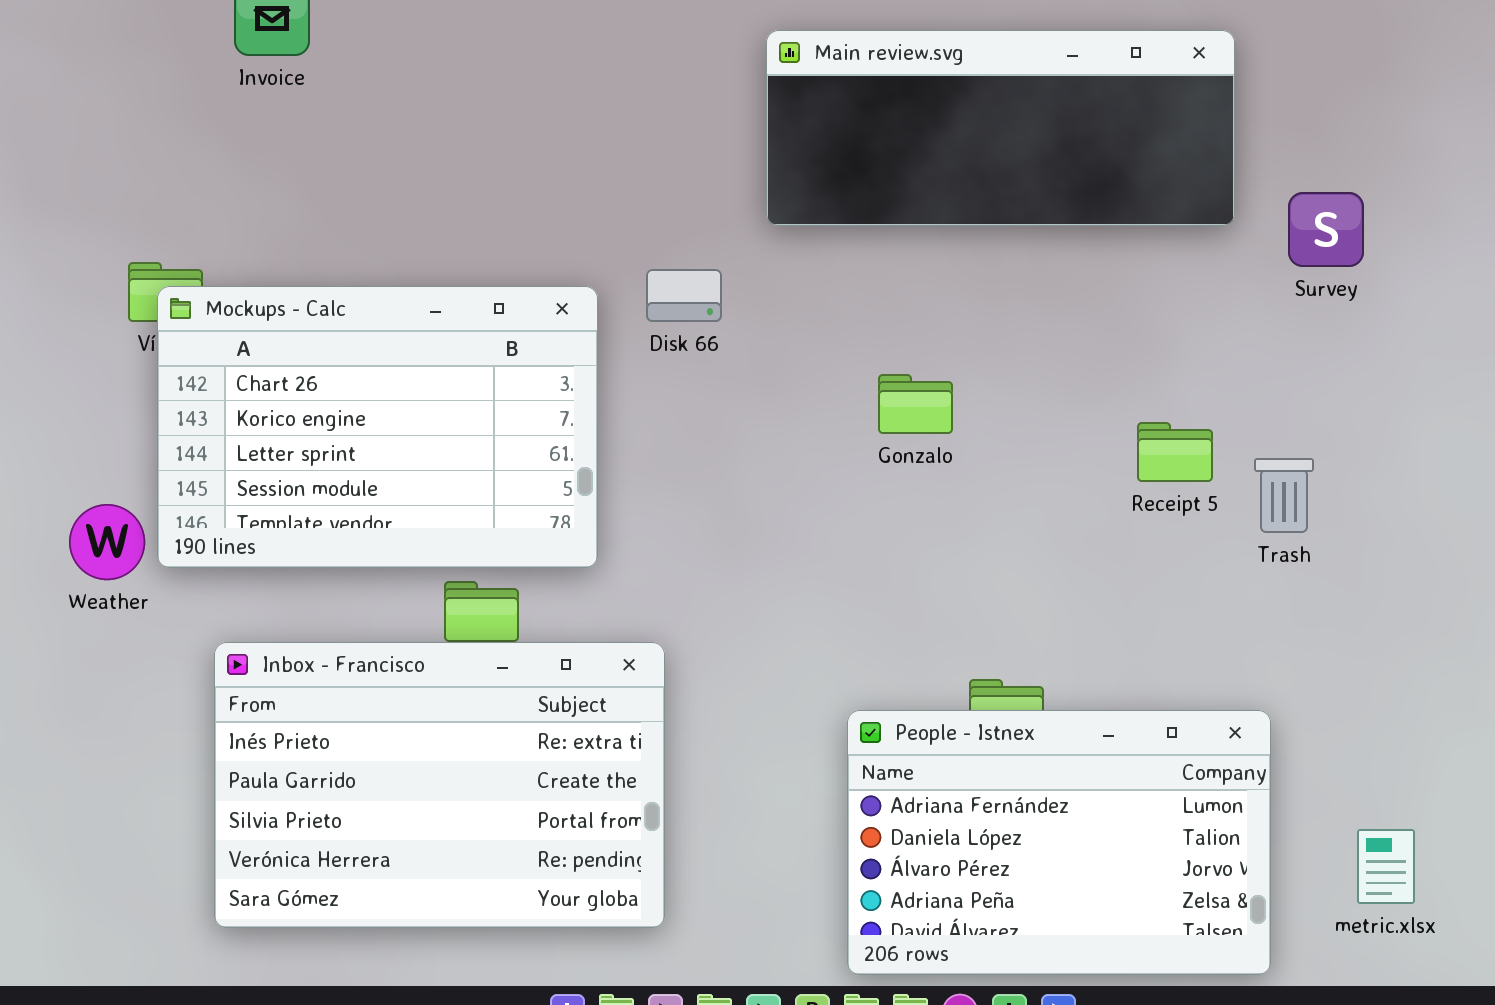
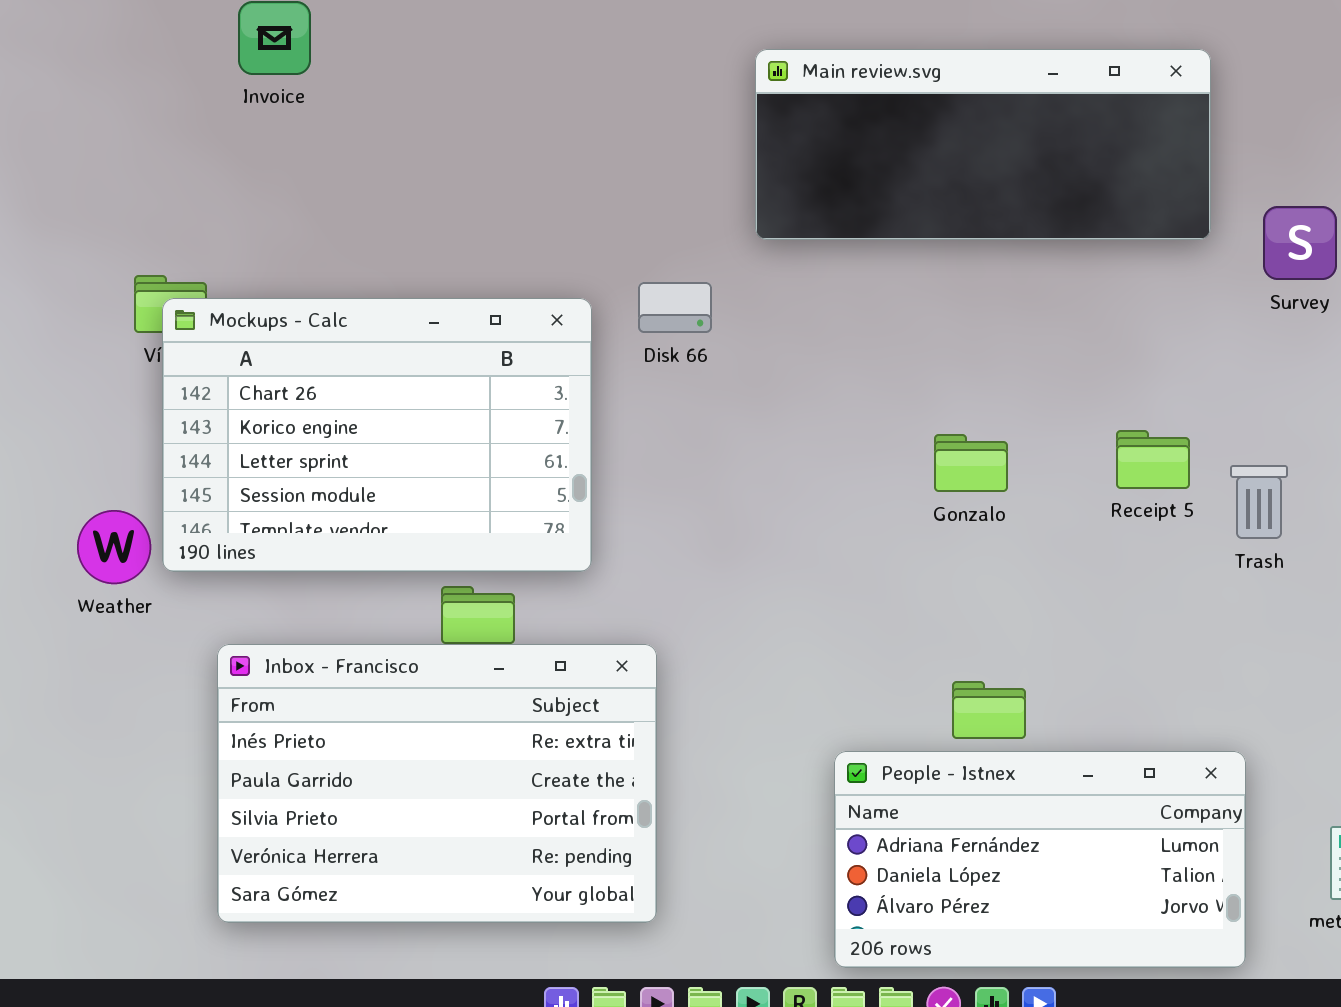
Gonzalo: [878,374,953,434] -> [934,434,1008,492], moved
People - Istnex: [847,710,1271,975] -> [834,751,1246,968], resized

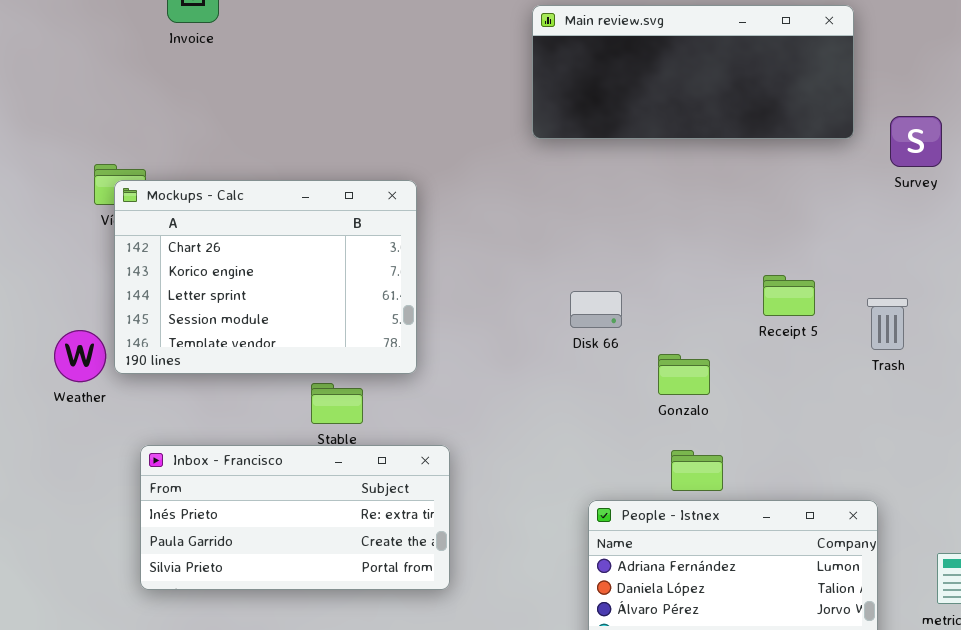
Disk 66: [638,282,712,333] -> [570,291,622,328], moved
Receipt 5: [1116,430,1190,489] -> [763,275,815,316], moved
Gonzalo: [934,434,1008,492] -> [658,354,710,395], moved
Inbox - Francisco: [217,644,657,923] -> [140,445,450,590], moved, resized

